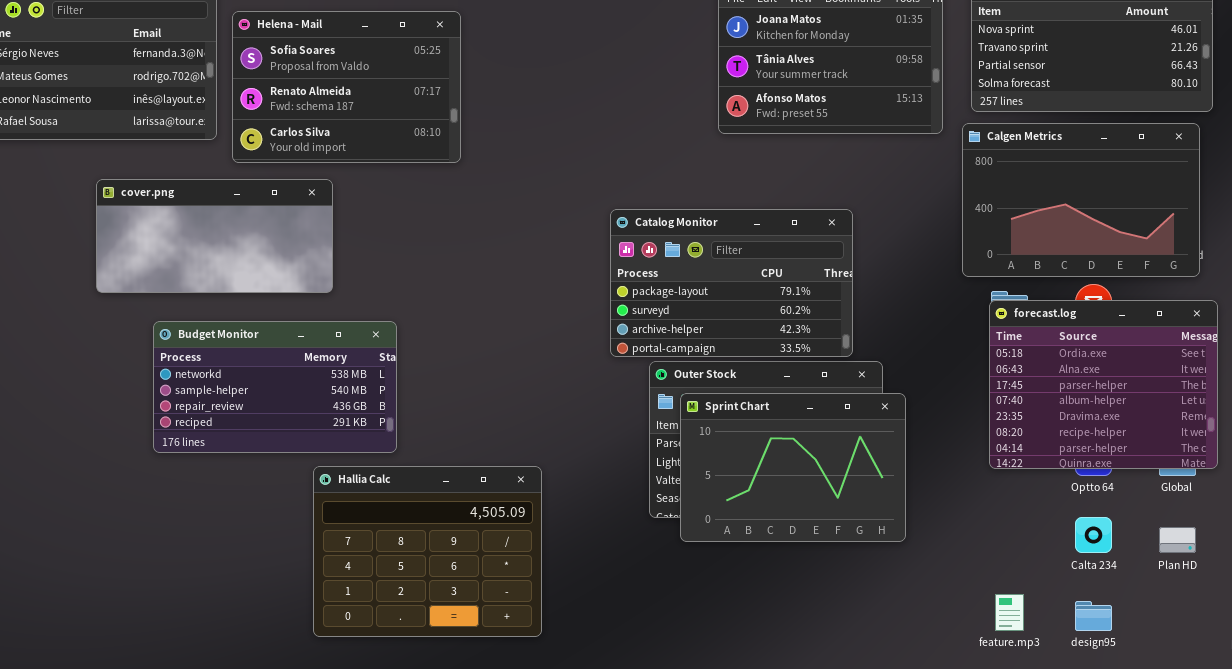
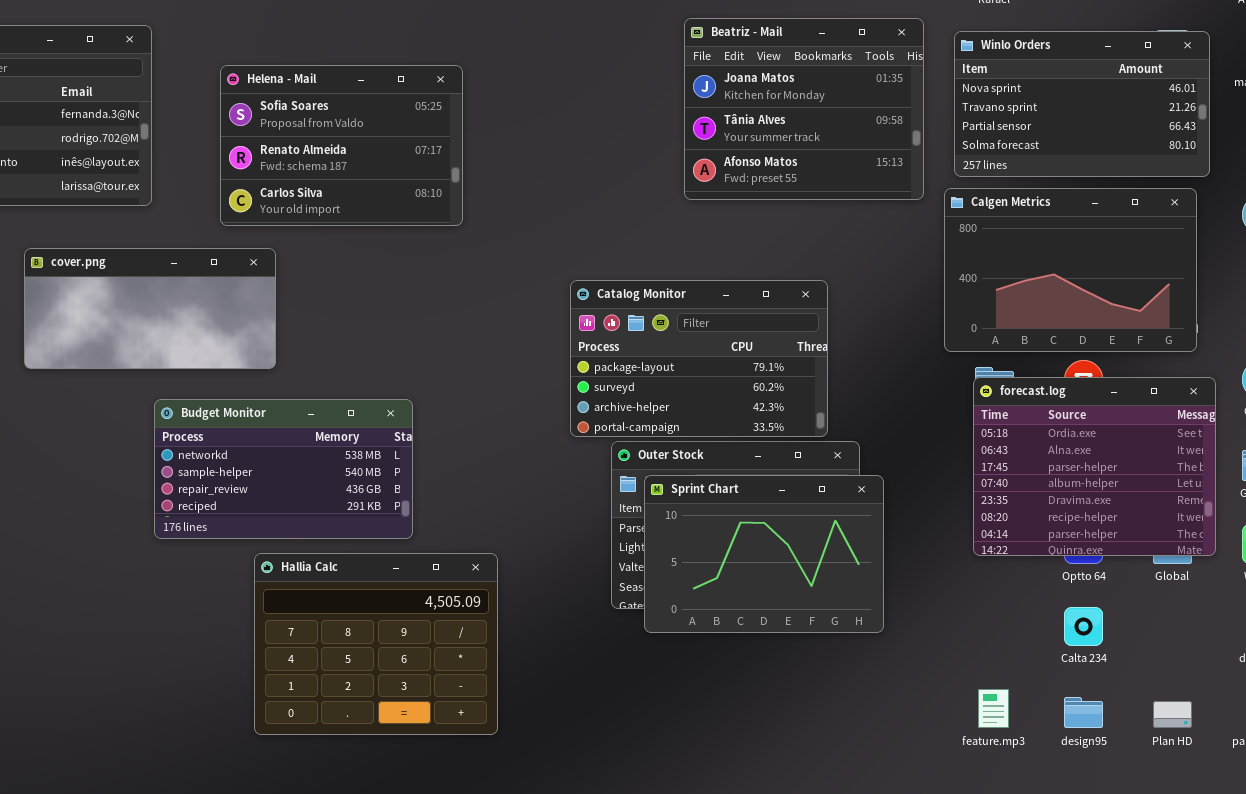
Helena - Mail: [232,11,461,163] -> [220,65,463,226], moved
Budget Monitor: [153,321,397,453] -> [154,399,413,539], moved
Plan HD: [1159,527,1196,553] -> [1153,701,1192,728], moved

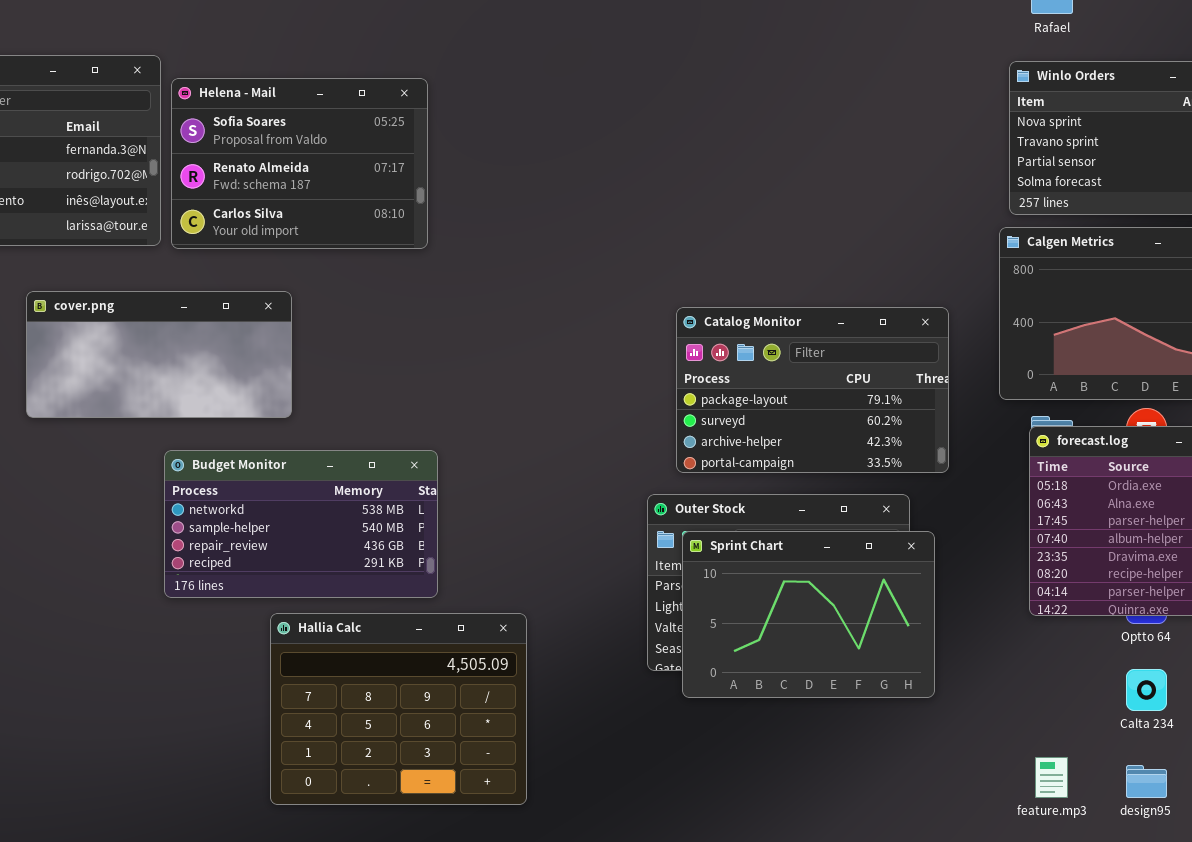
Beatriz - Mail: [684,18,924,200] -> none, closed
Helena - Mail: [220,65,463,226] -> [171,78,428,249], moved
Catalog Monitor: [570,280,828,437] -> [676,307,949,473], moved

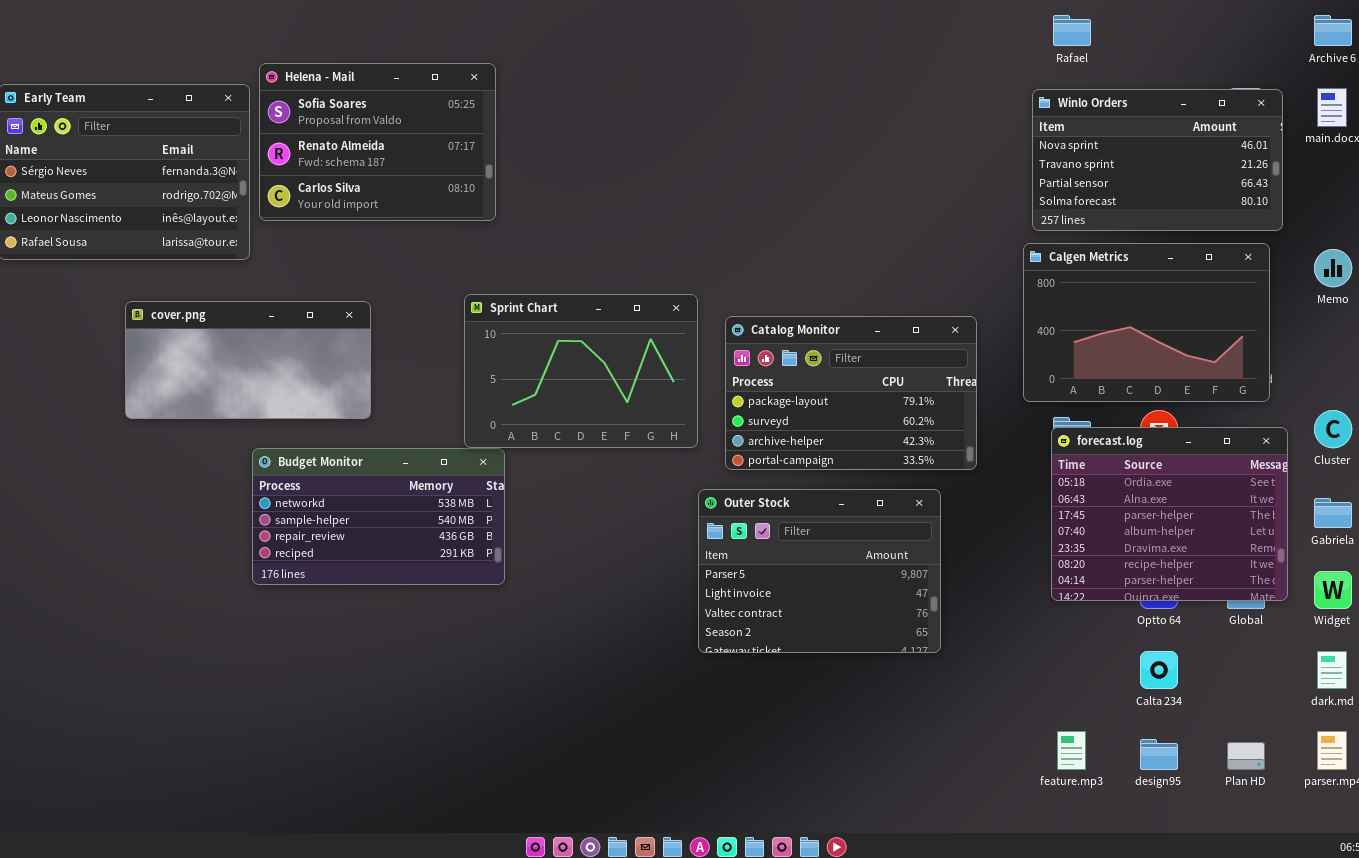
Helena - Mail: [171,78,428,249] -> [259,63,496,221], moved
Sprint Chart: [682,531,935,698] -> [464,294,698,448], moved
Hallia Calc: [270,613,527,805] -> none, closed

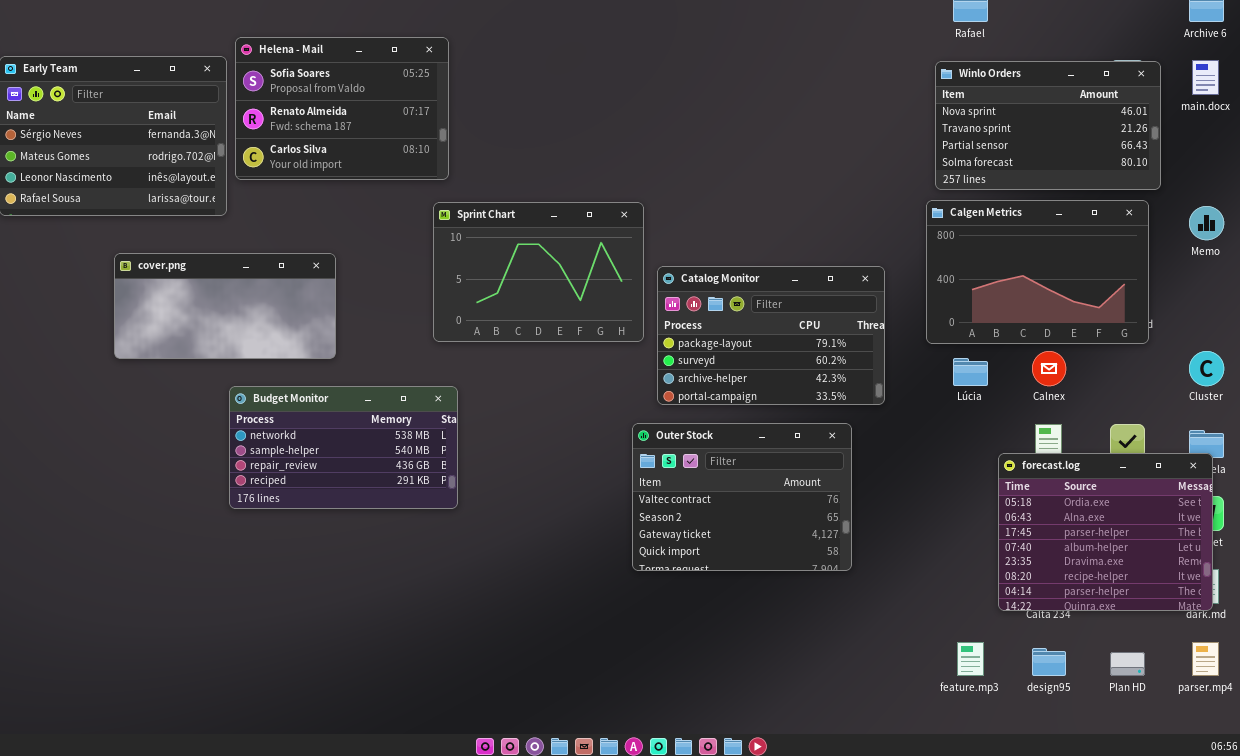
Sprint Chart: [464,294,698,448] -> [433,202,644,342], moved
forecast.log: [1051,427,1288,601] -> [998,453,1213,611], moved
Outer Stock: [698,489,941,653] -> [632,423,852,571], scrolled down 2 rows

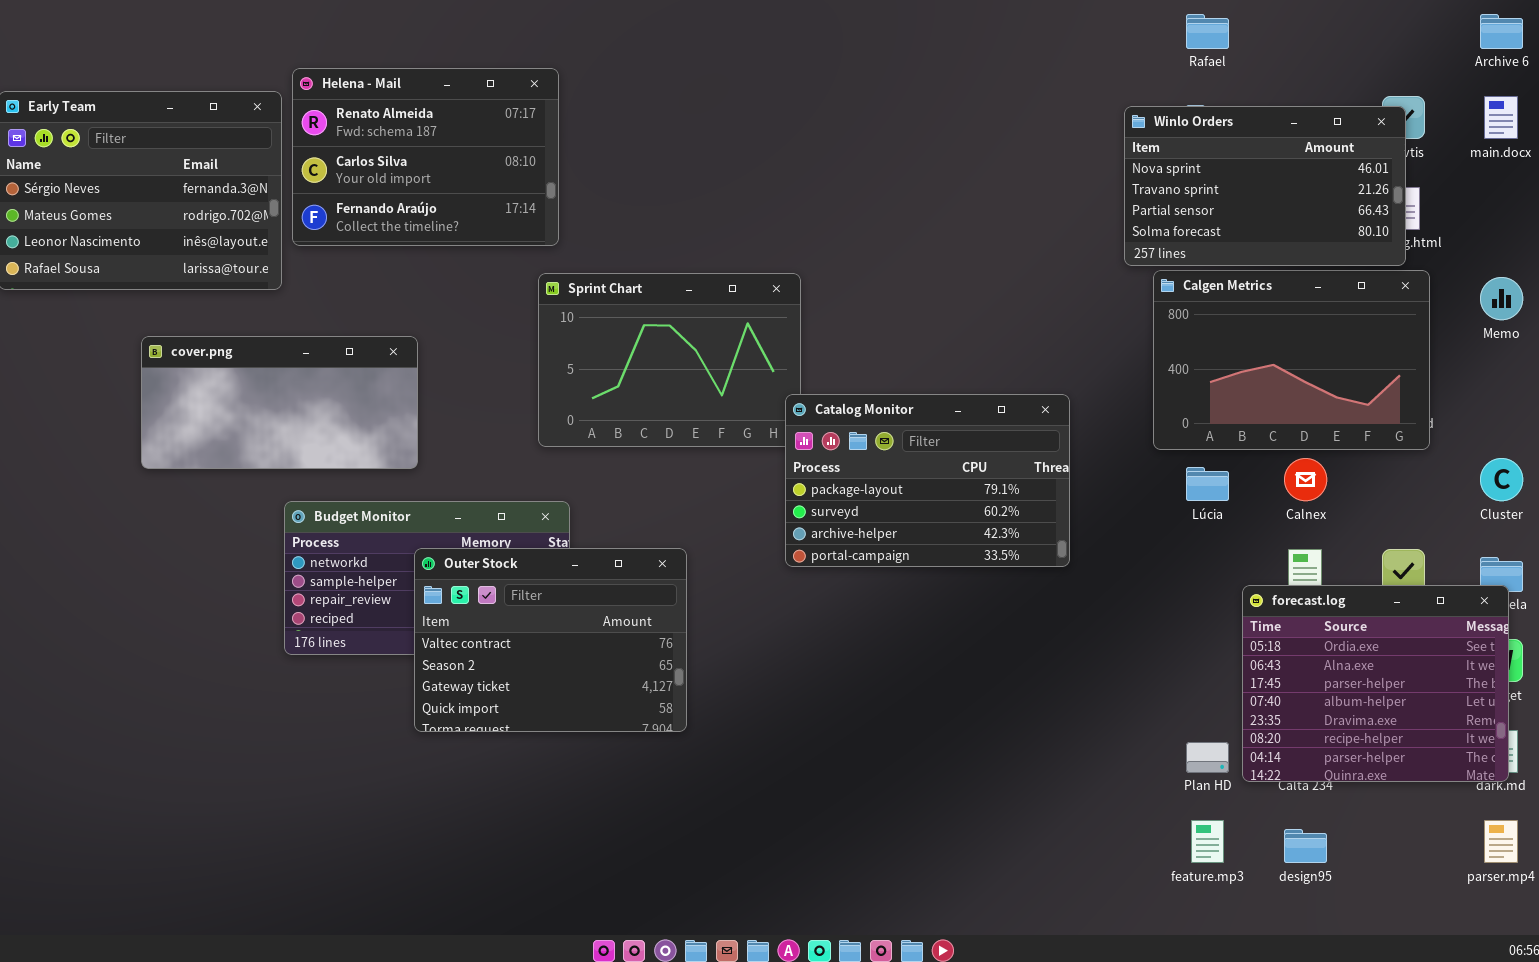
Helena - Mail: [235,37,449,180] -> [292,68,559,246], scrolled down 1 row
Winlo Orders: [935,61,1161,190] -> [1124,106,1406,266], moved
Catalog Monitor: [657,266,885,405] -> [785,394,1070,567], moved
Outer Stock: [632,423,852,571] -> [414,548,687,732], moved
Plan HD: [1110,652,1145,676] -> [1186,742,1229,773], moved

